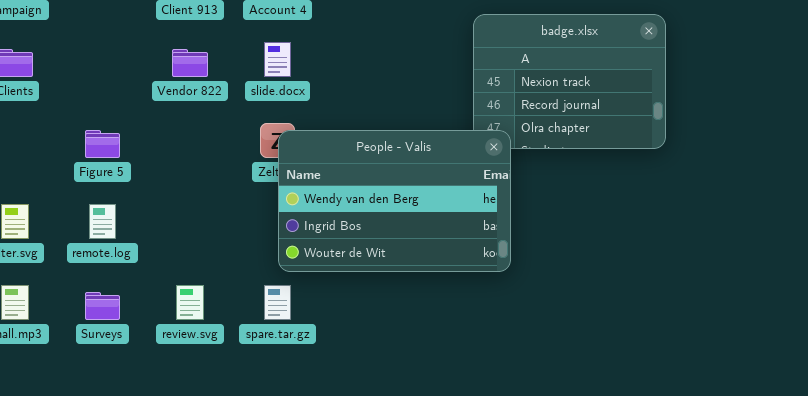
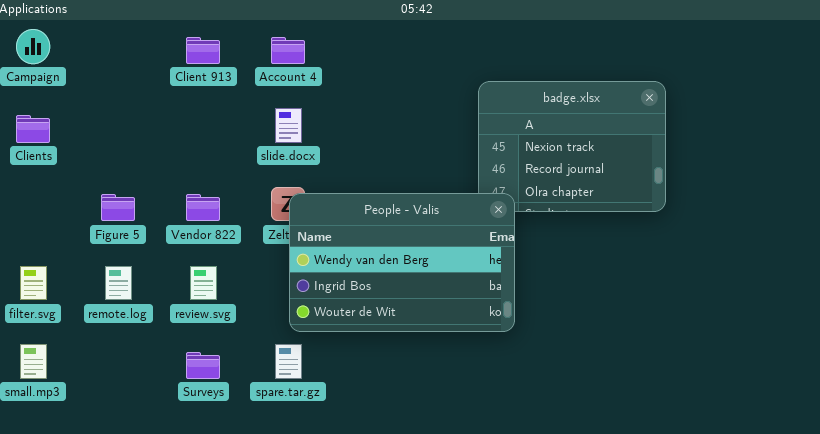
Vendor 822: [172,49,208,77] -> [186,194,220,221], moved
review.svg: [176,285,204,320] -> [190,266,217,300], moved
Surveys: [85,292,120,320] -> [186,352,220,379], moved

